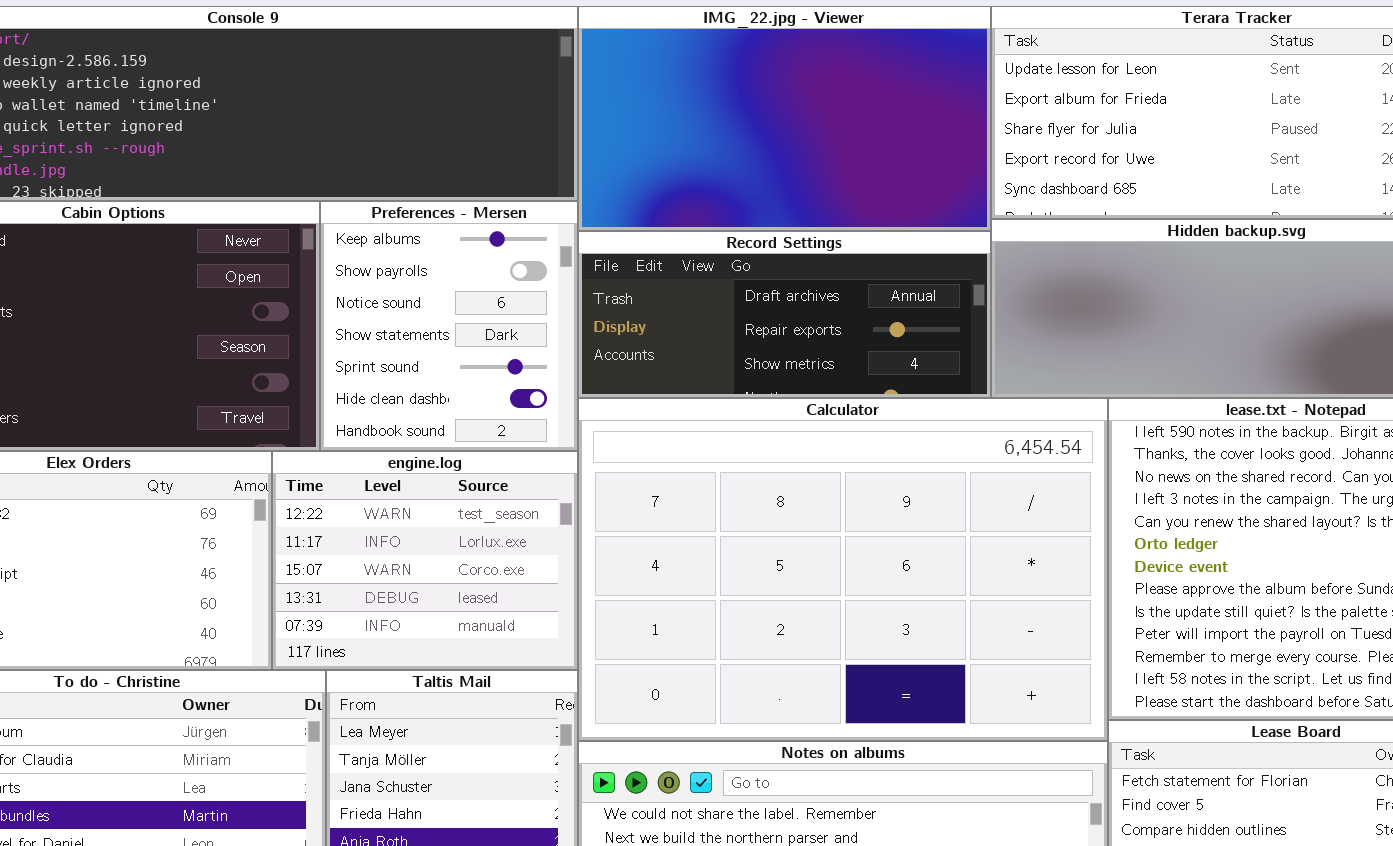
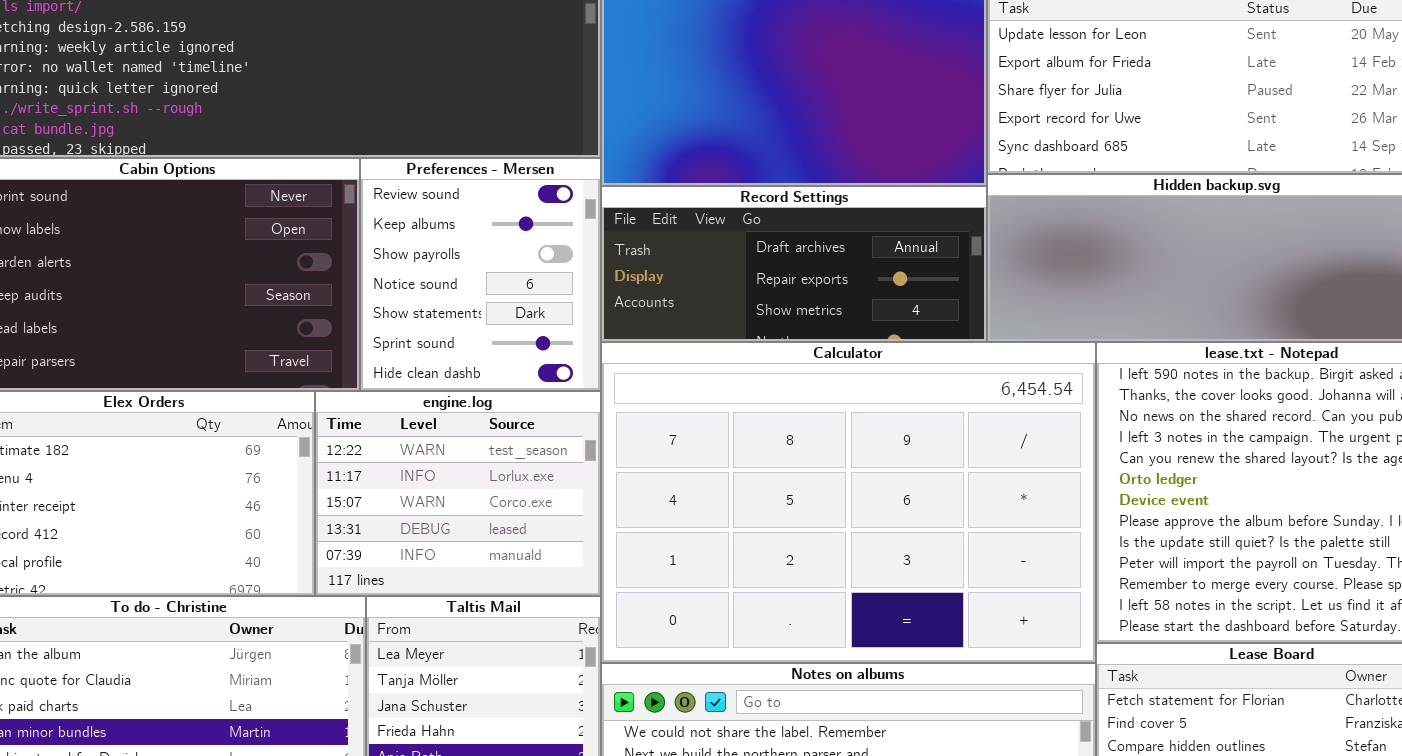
Preferences - Mersen: [320,201,578,451] -> [360,158,601,391], scrolled up 1 row

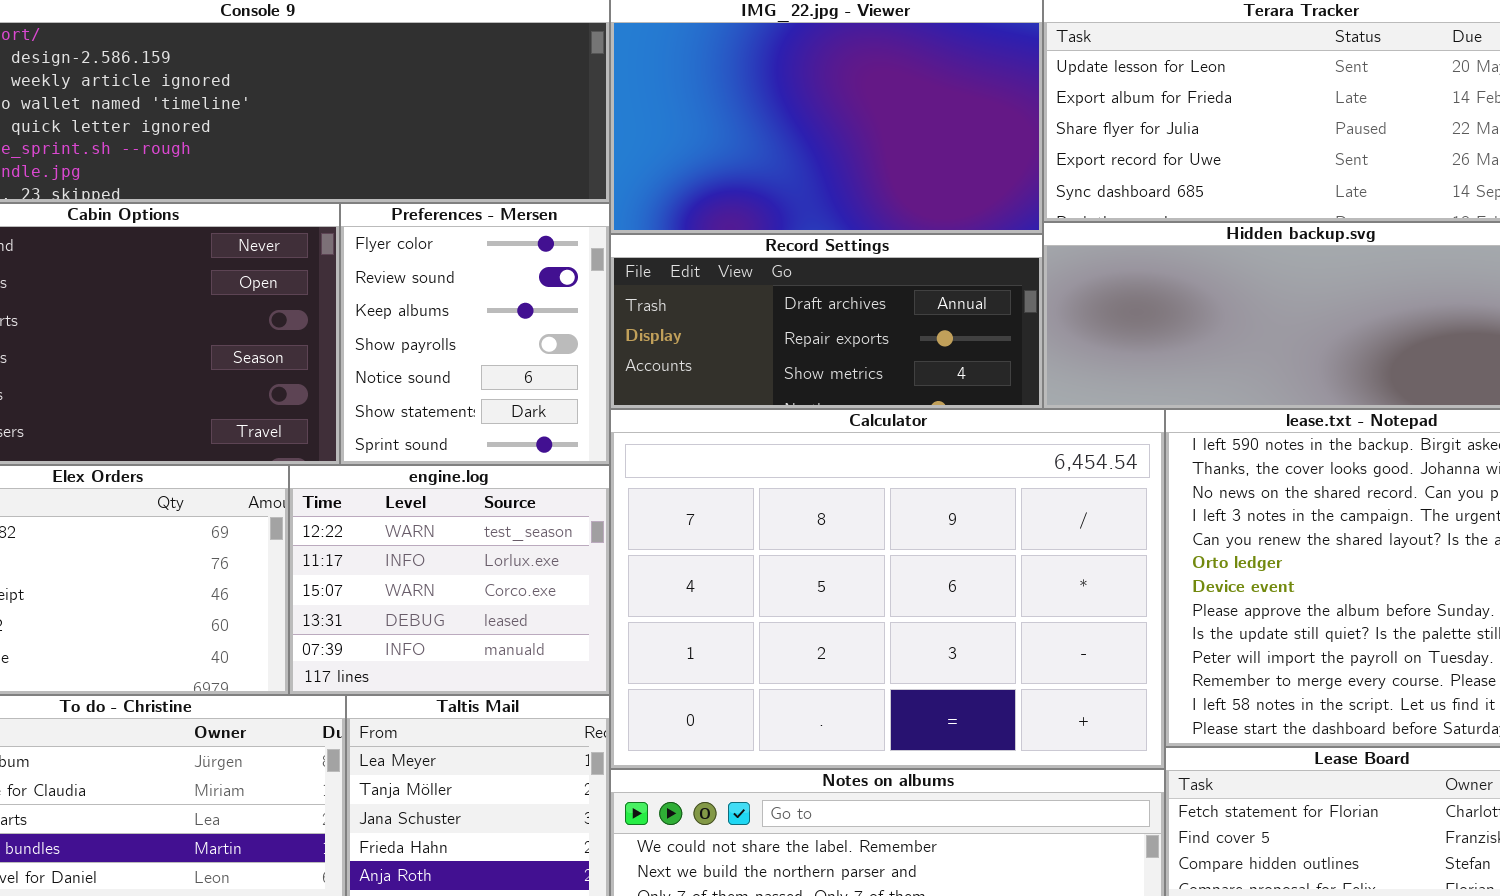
Preferences - Mersen: [360,158,601,391] -> [340,203,610,465], scrolled up 1 row

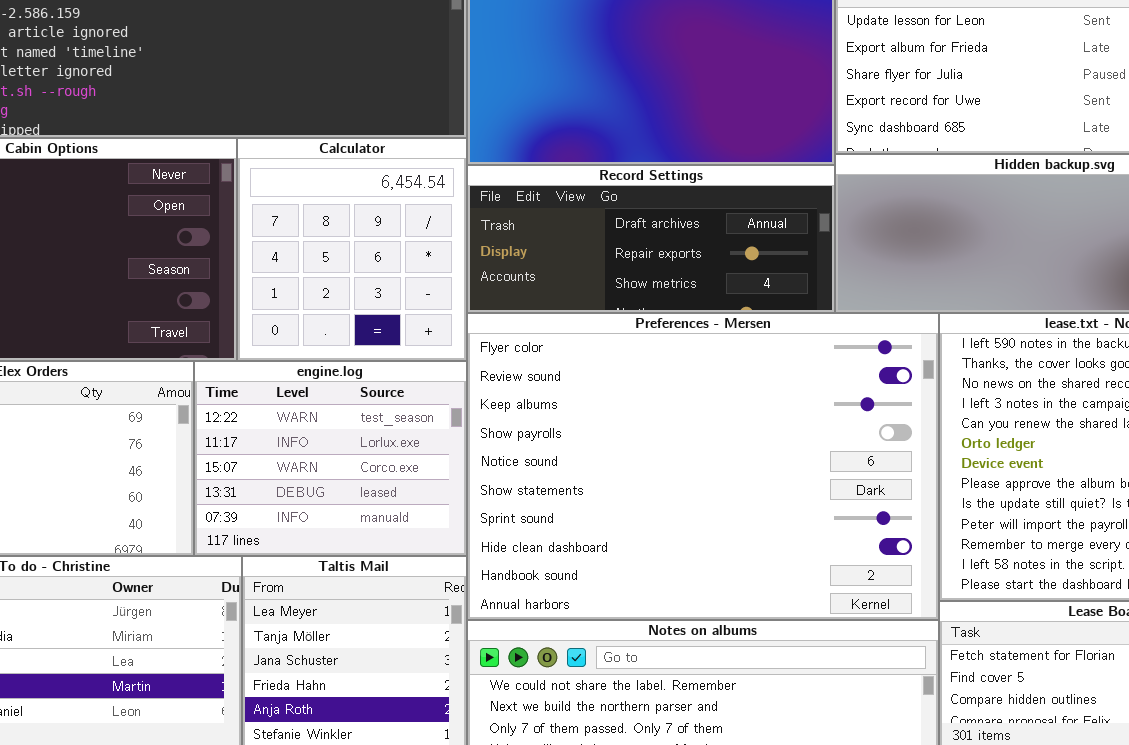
Preferences - Mersen: [340,203,610,465] -> [467,313,939,620], moved, resized
Calculator: [610,409,1165,769] -> [237,138,467,361], moved, resized

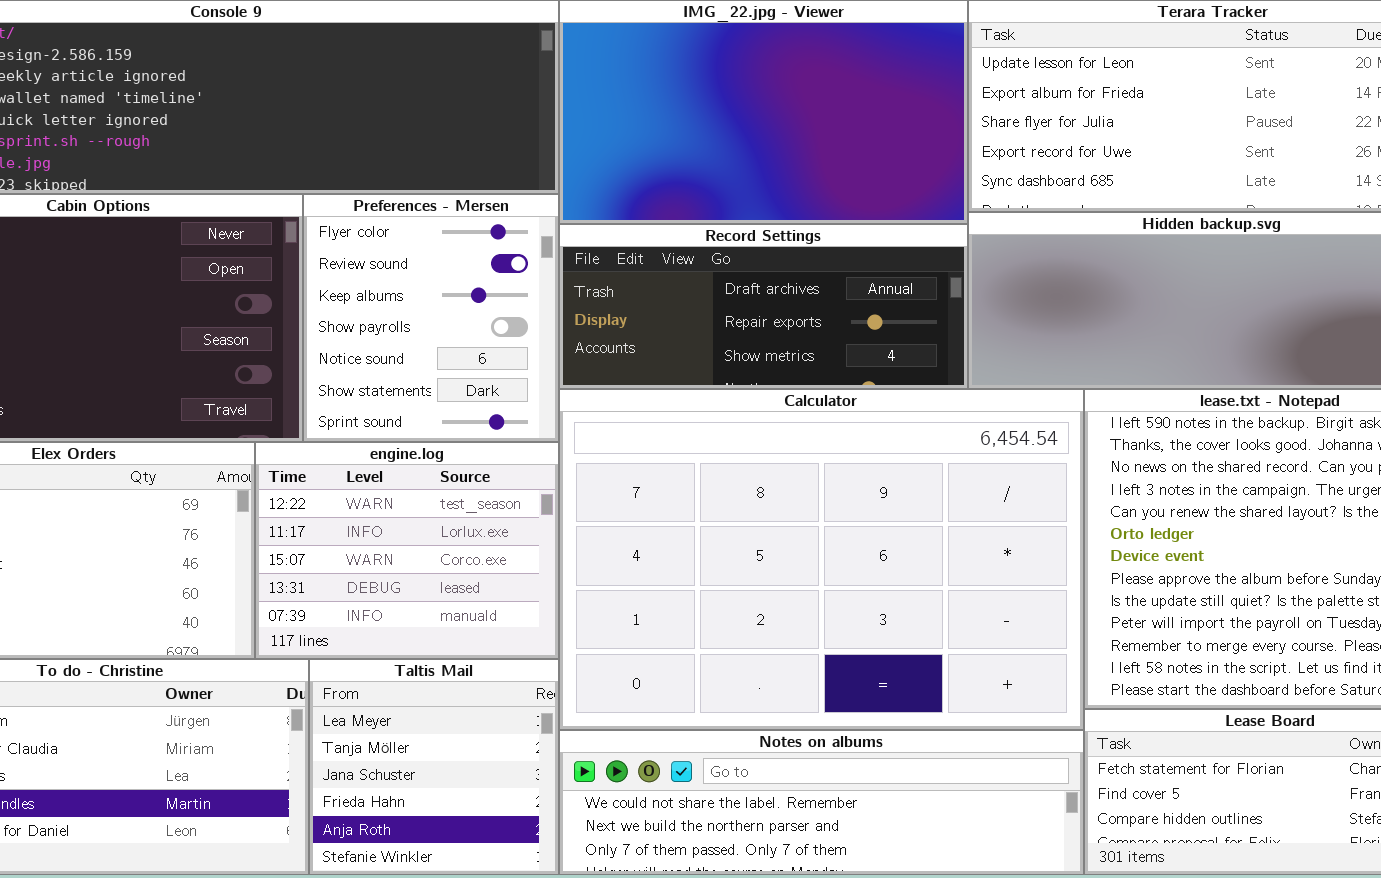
Calculator: [237,138,467,361] -> [559,389,1084,730], moved, resized
Preferences - Mersen: [467,313,939,620] -> [303,194,559,442], moved, resized

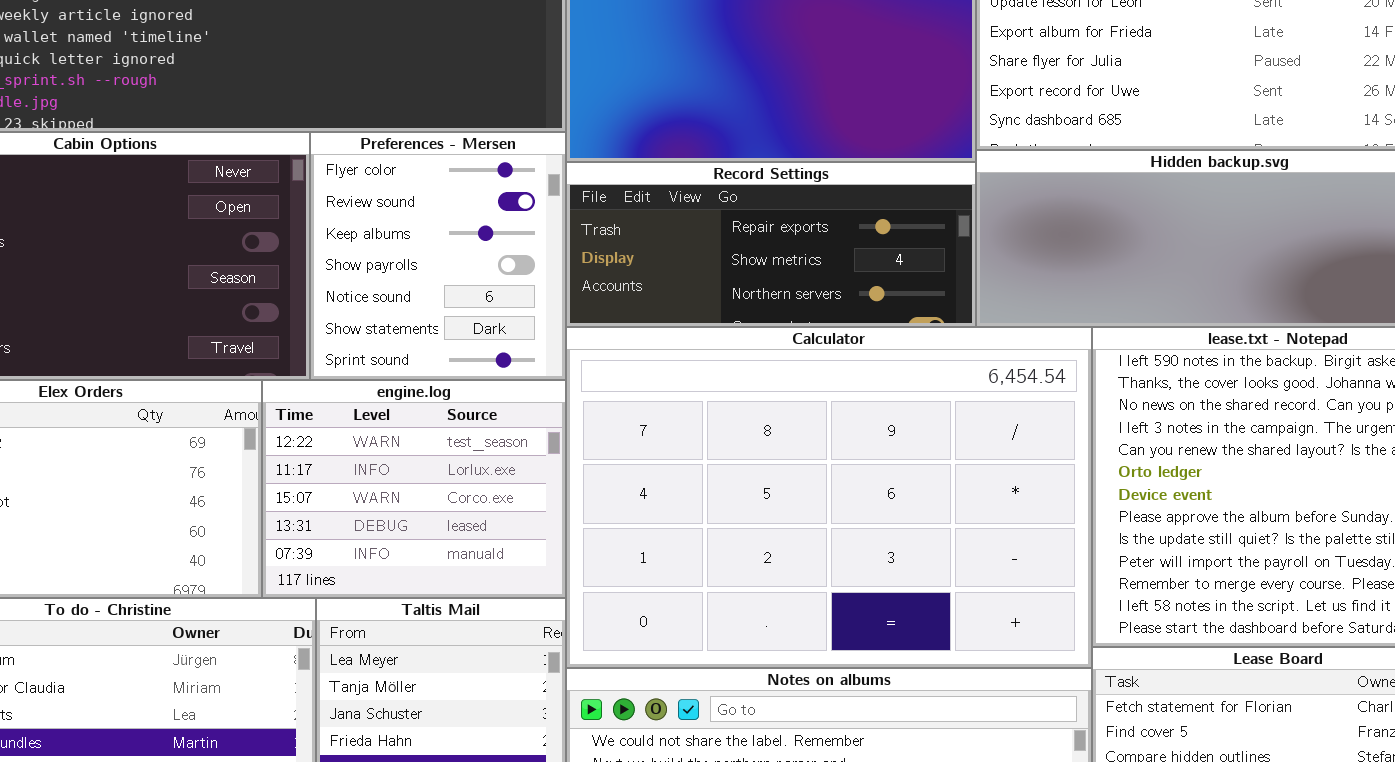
Record Settings: [559,224,968,389] -> [566,162,976,327], scrolled down 1 row

